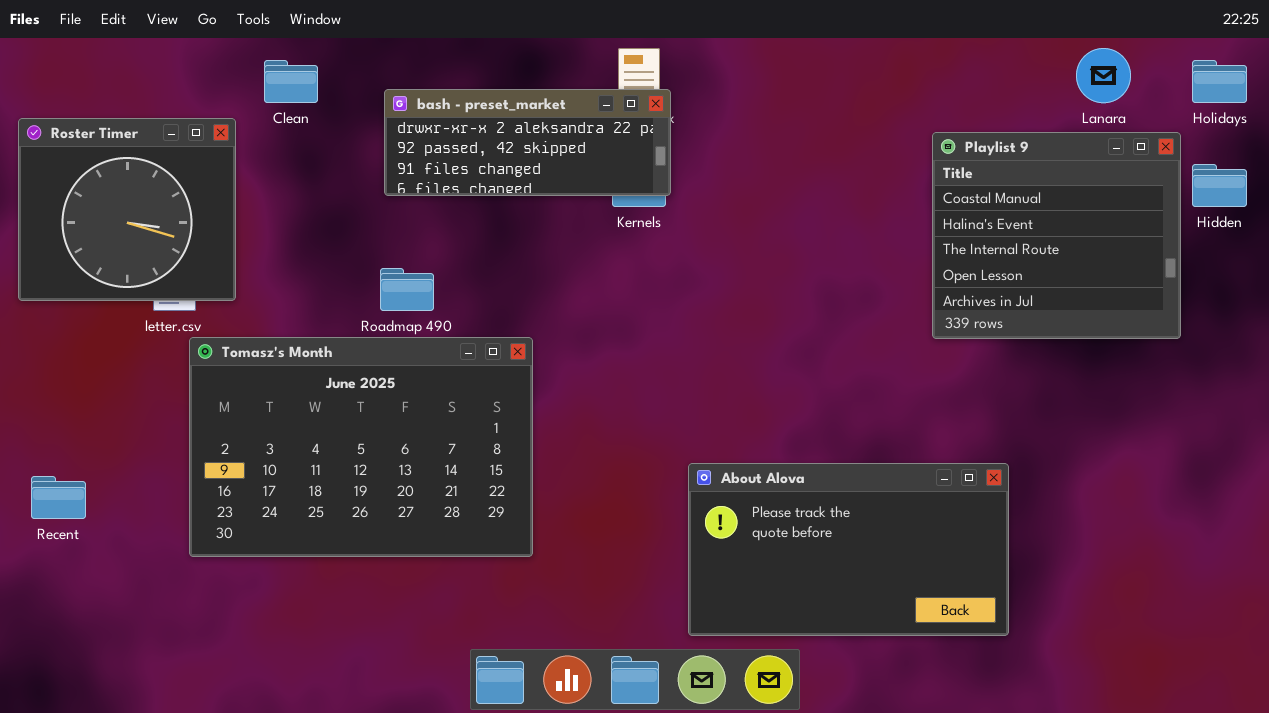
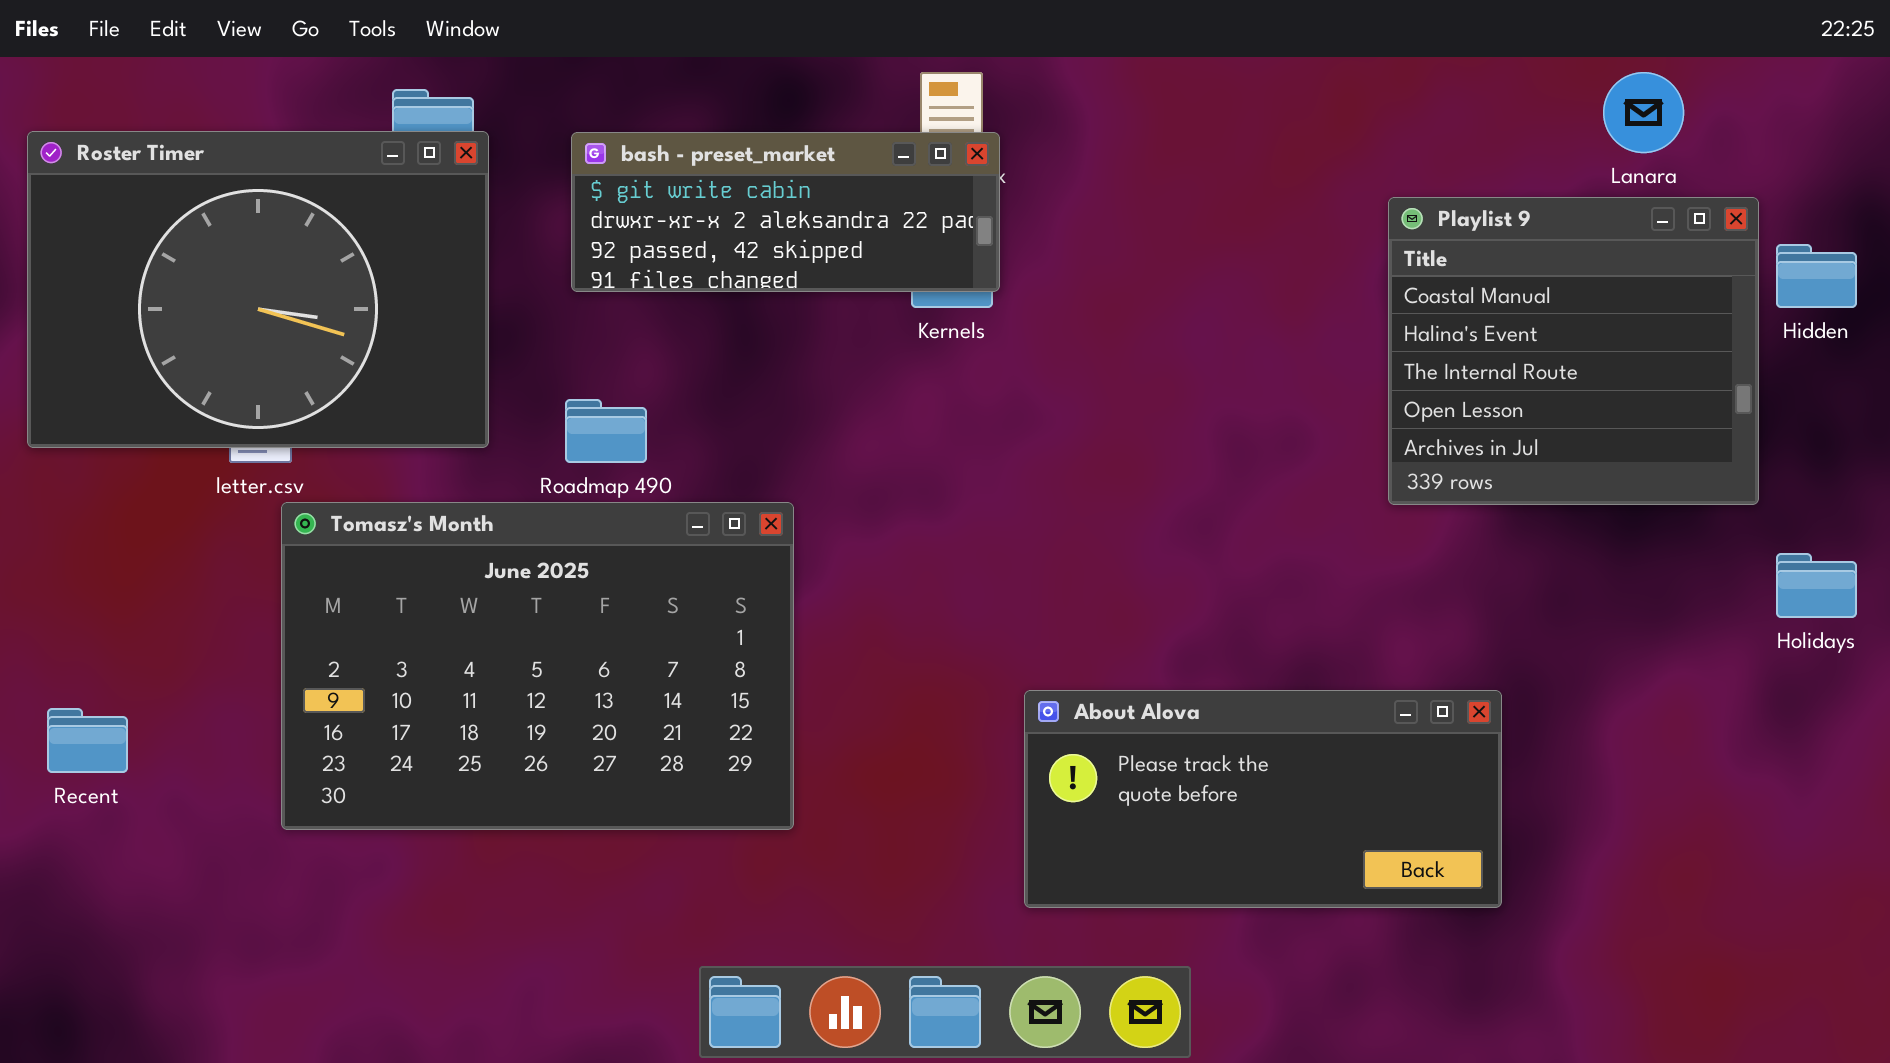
Holidays: [1192,60,1247,103] -> [1776,553,1857,618], moved
bash - preset_market: [384,89,671,196] -> [571,132,1000,292], scrolled up 1 row
Roster Timer: [18,118,236,301] -> [27,131,489,448], resized
About Alova: [688,463,1009,636] -> [1024,690,1502,908], resized

